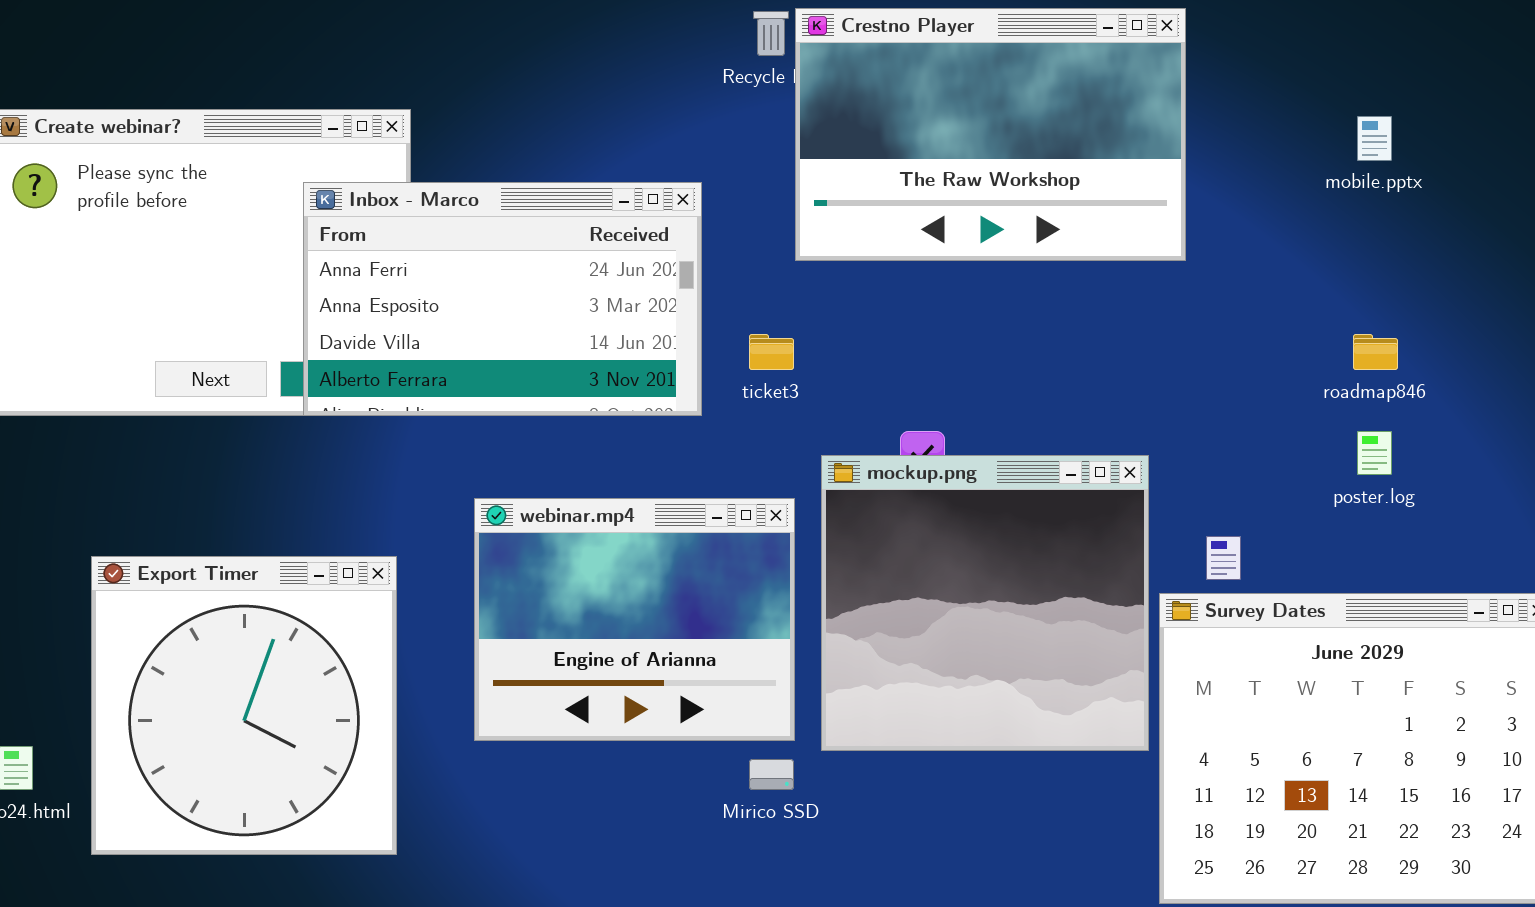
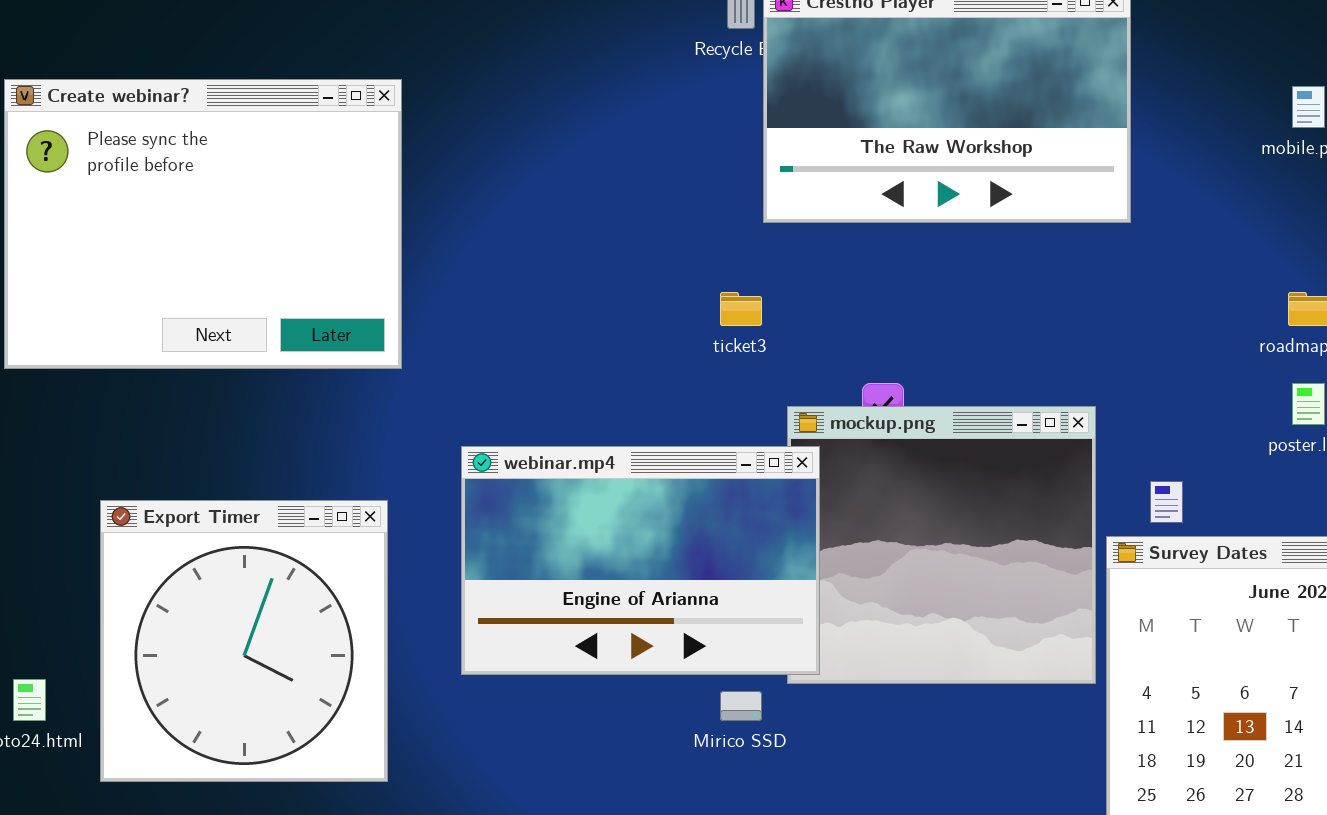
Inbox - Marco: [303,182,702,416] -> none, closed
webinar.mp4: [474,498,795,741] -> [461,446,820,675], resized

